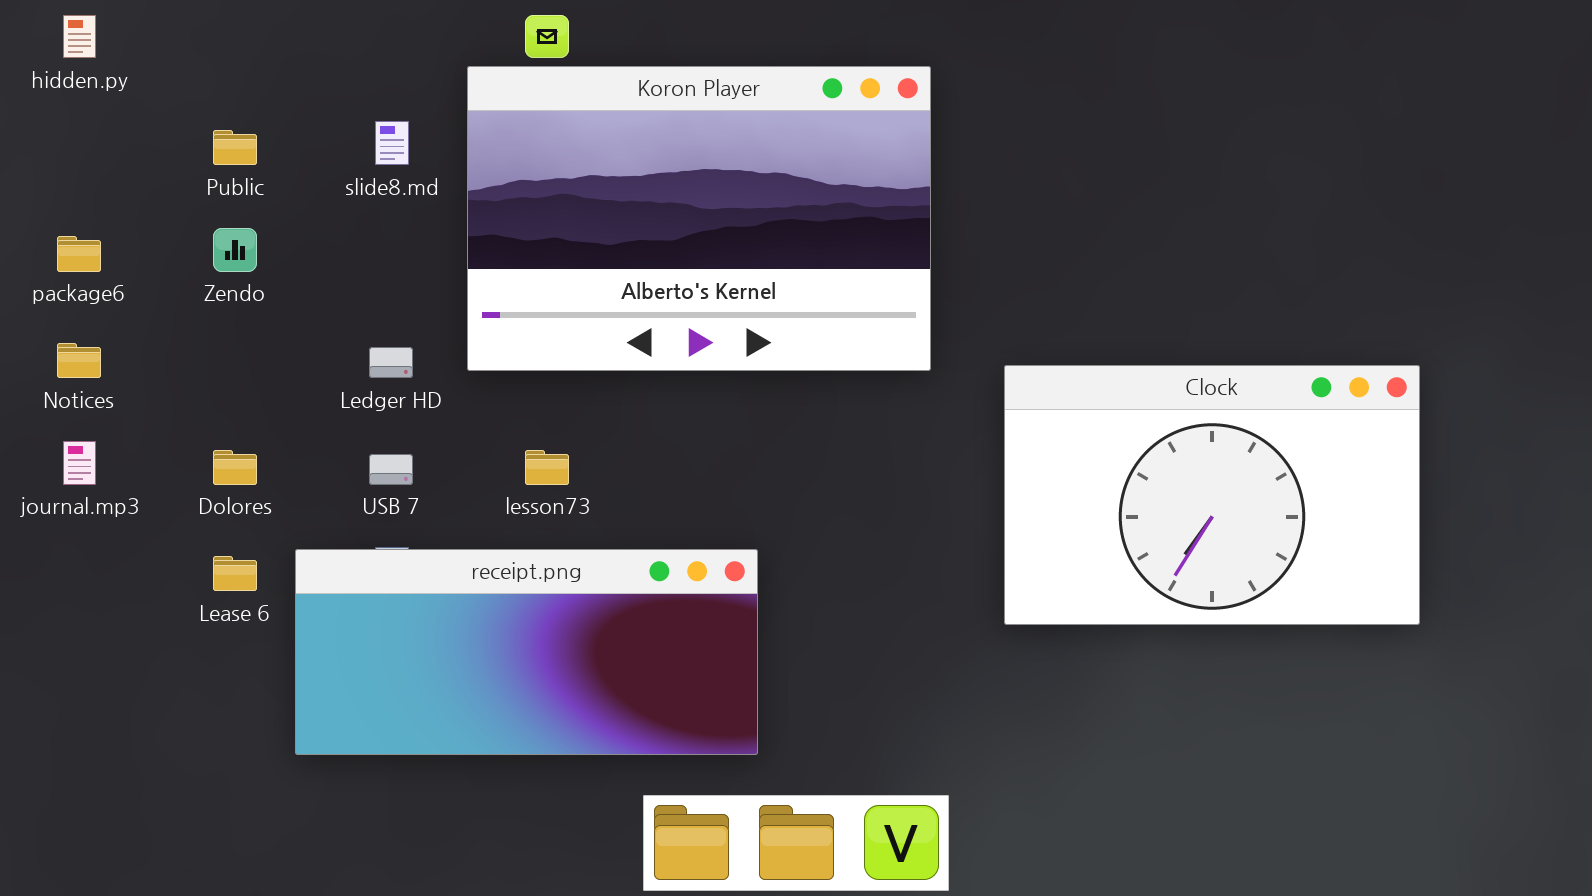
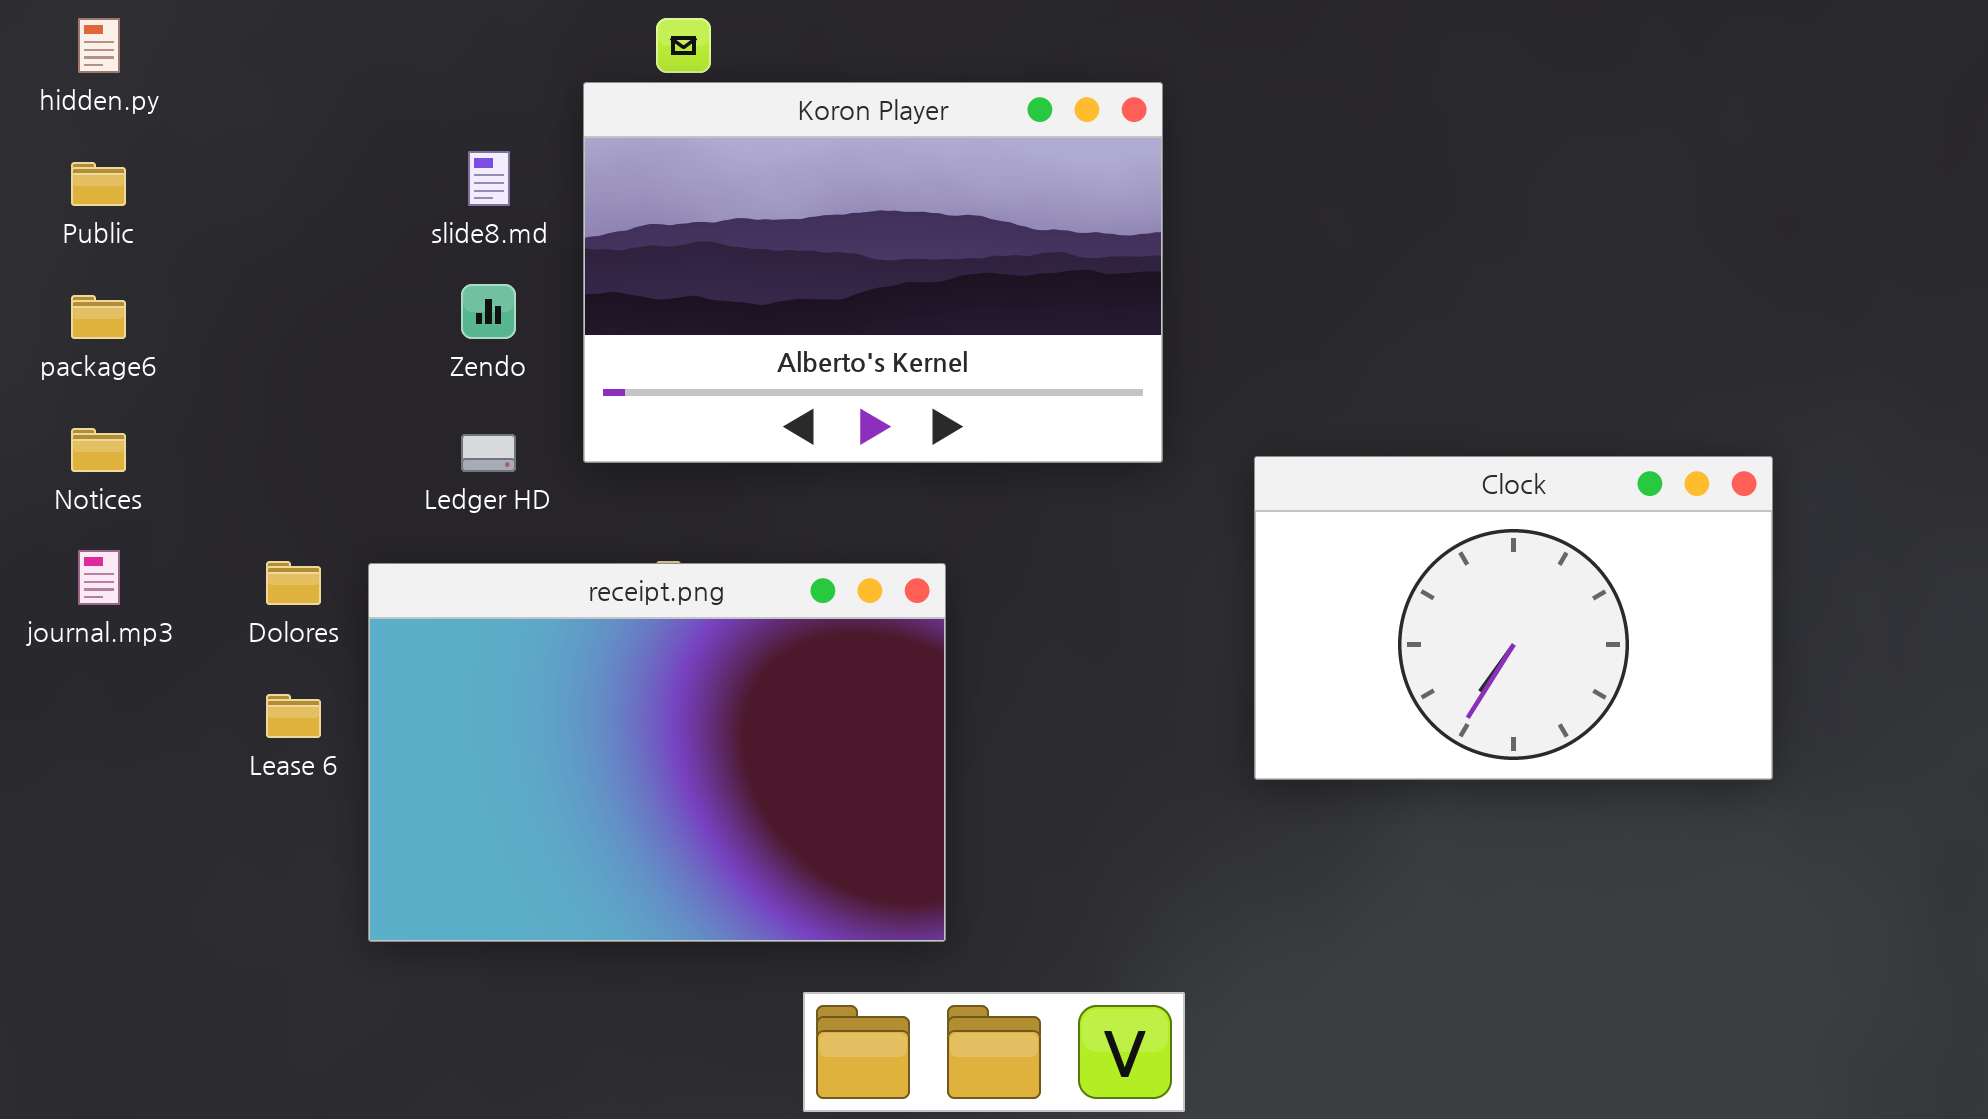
Public: [213,130,257,165] -> [71,162,126,206], moved
Zendo: [213,228,257,272] -> [461,284,516,339], moved
receipt.png: [295,549,758,755] -> [368,563,946,942], resized

